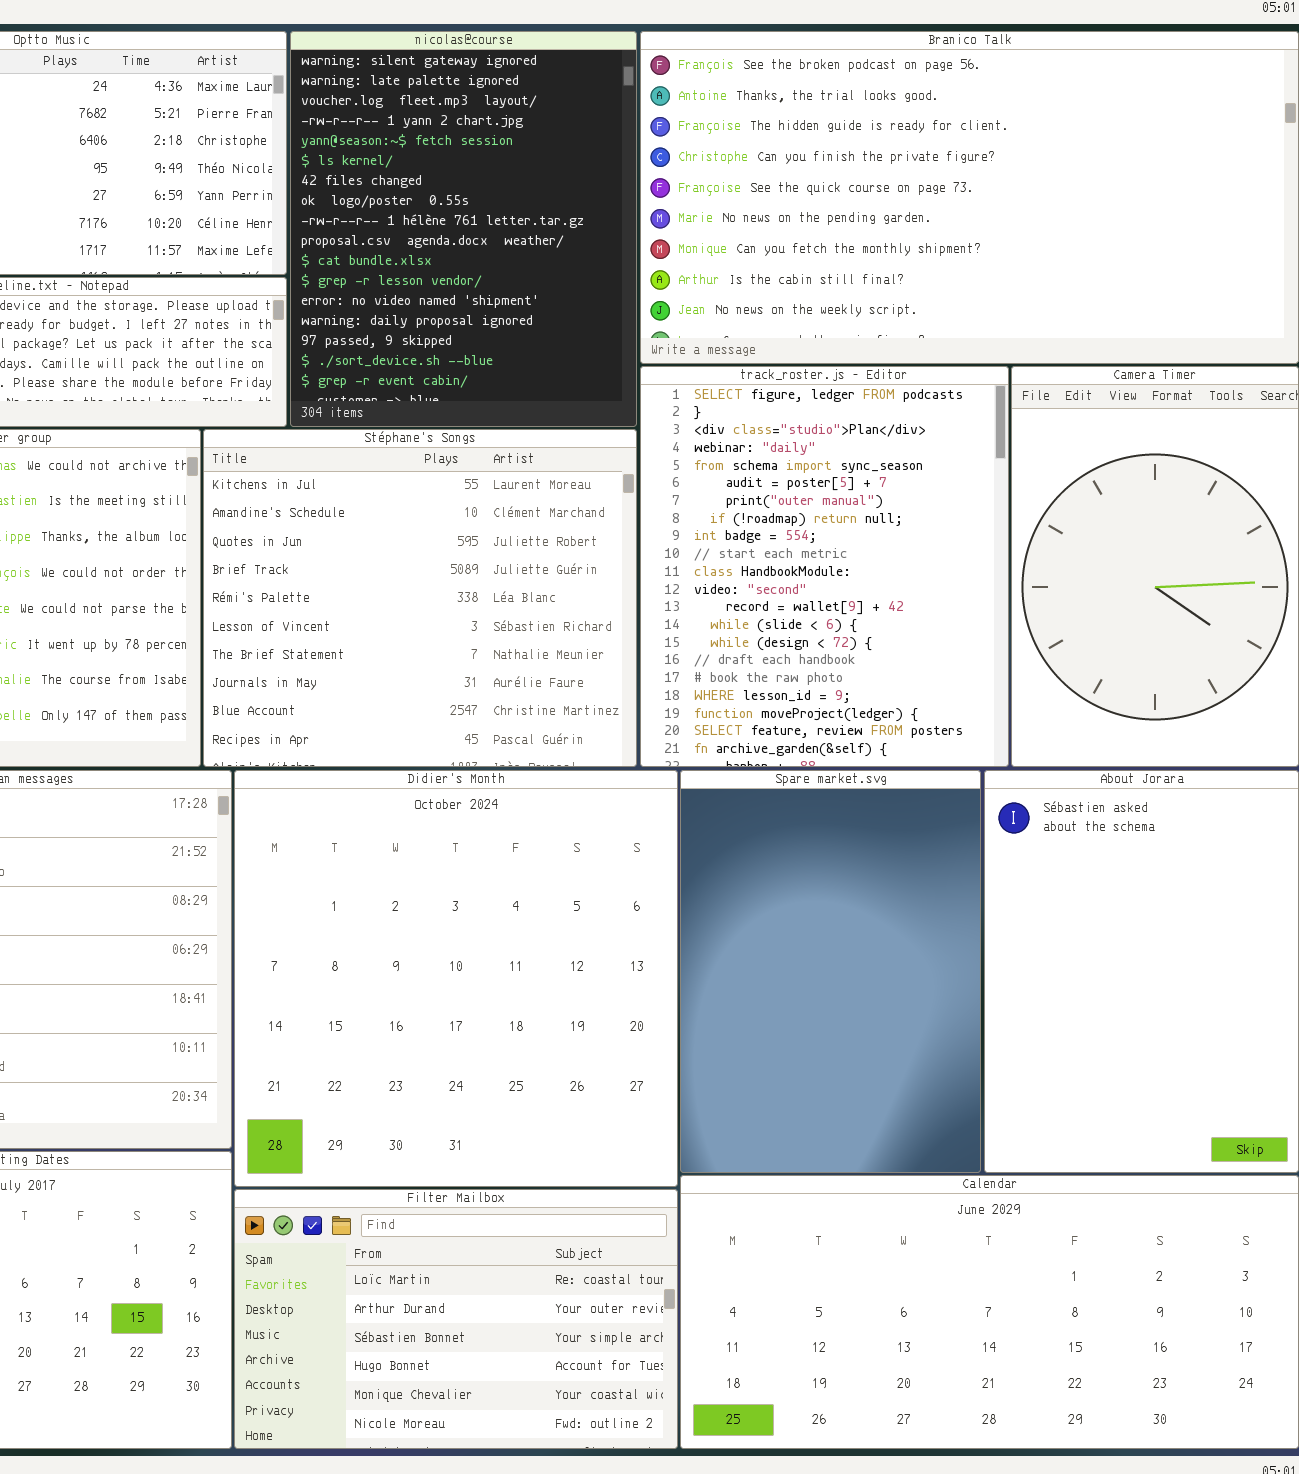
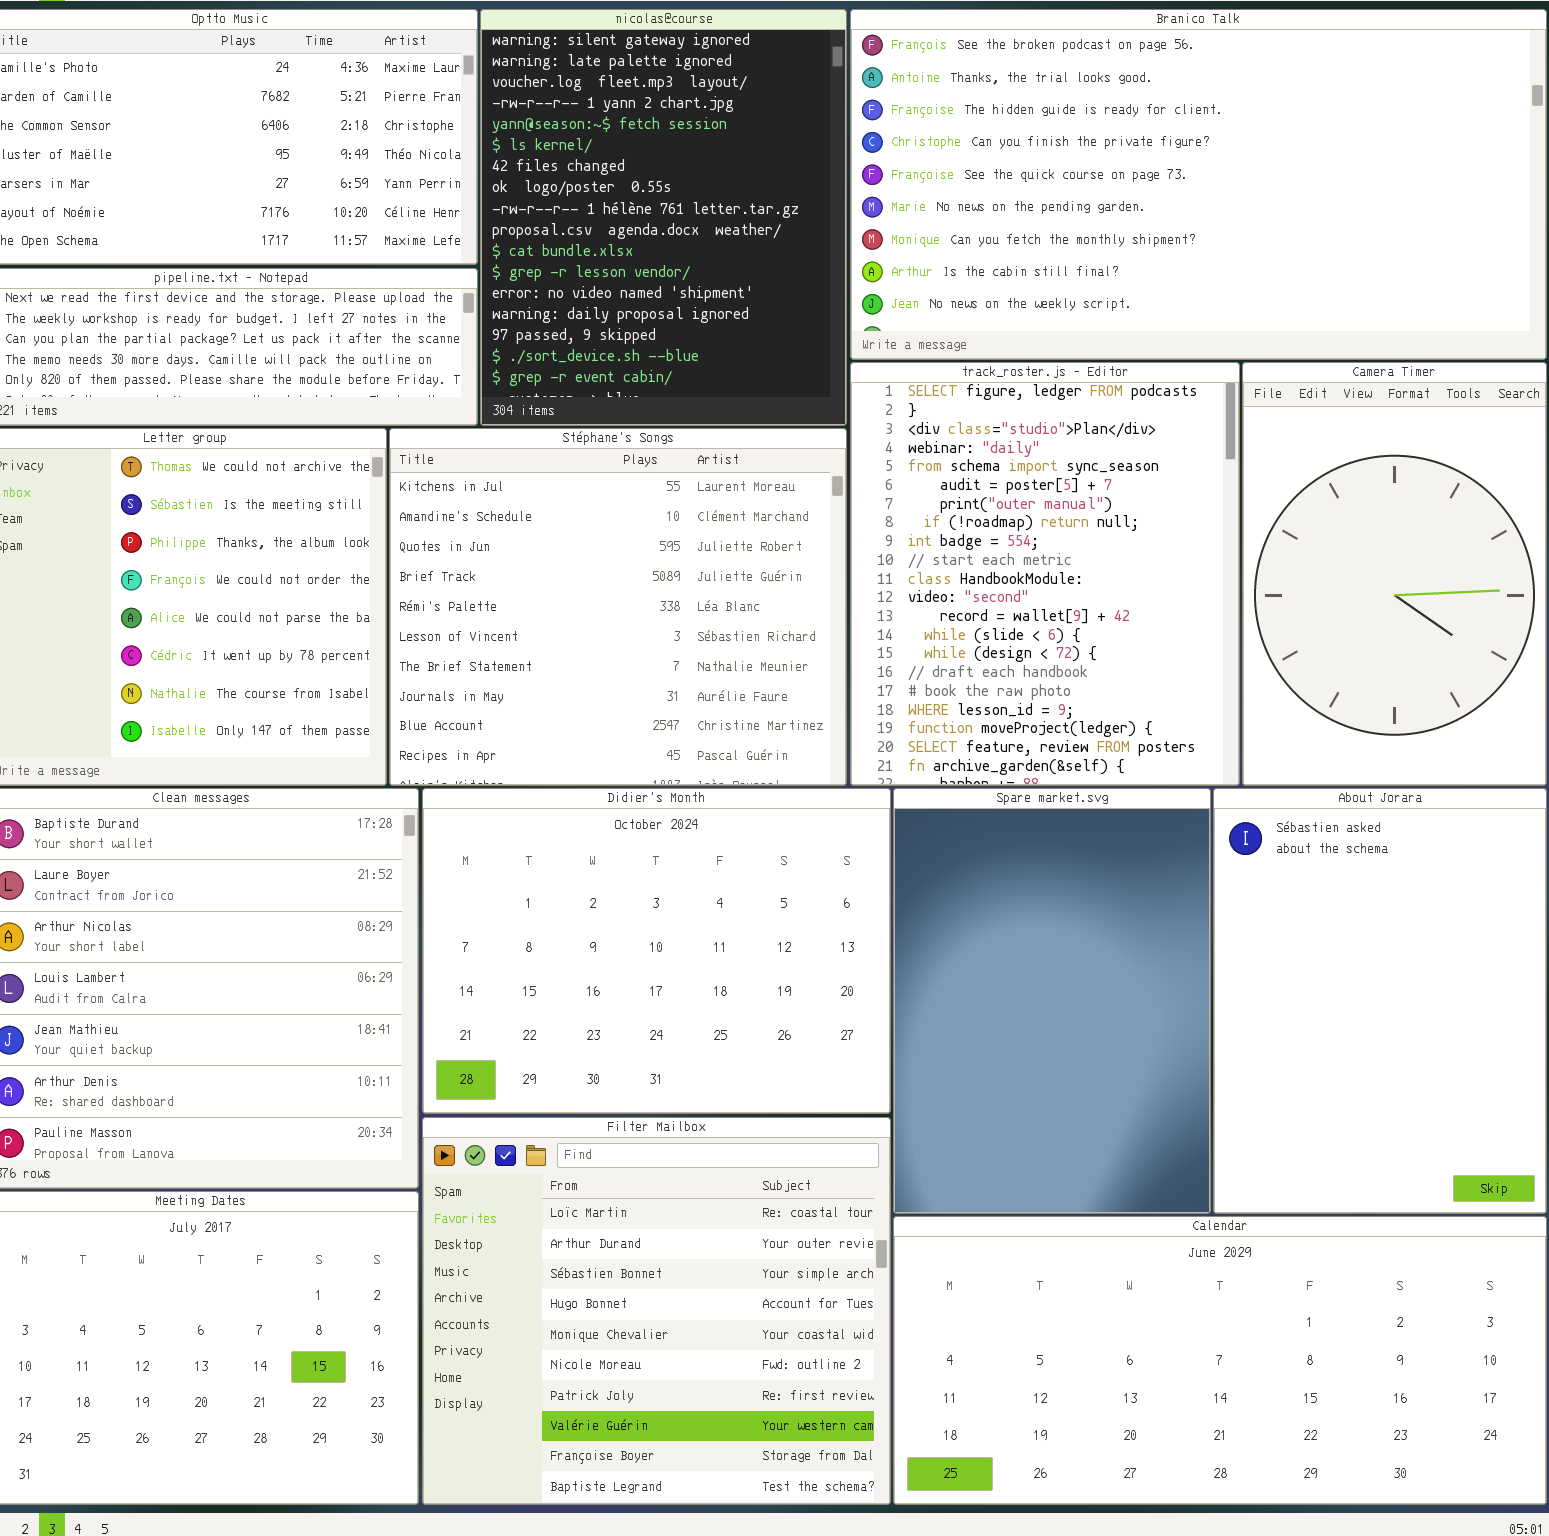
Didier's Month: [234,770,678,1187] -> [422,788,891,1114], resized
Filter Mailbox: [234,1189,678,1449] -> [422,1117,891,1505], resized

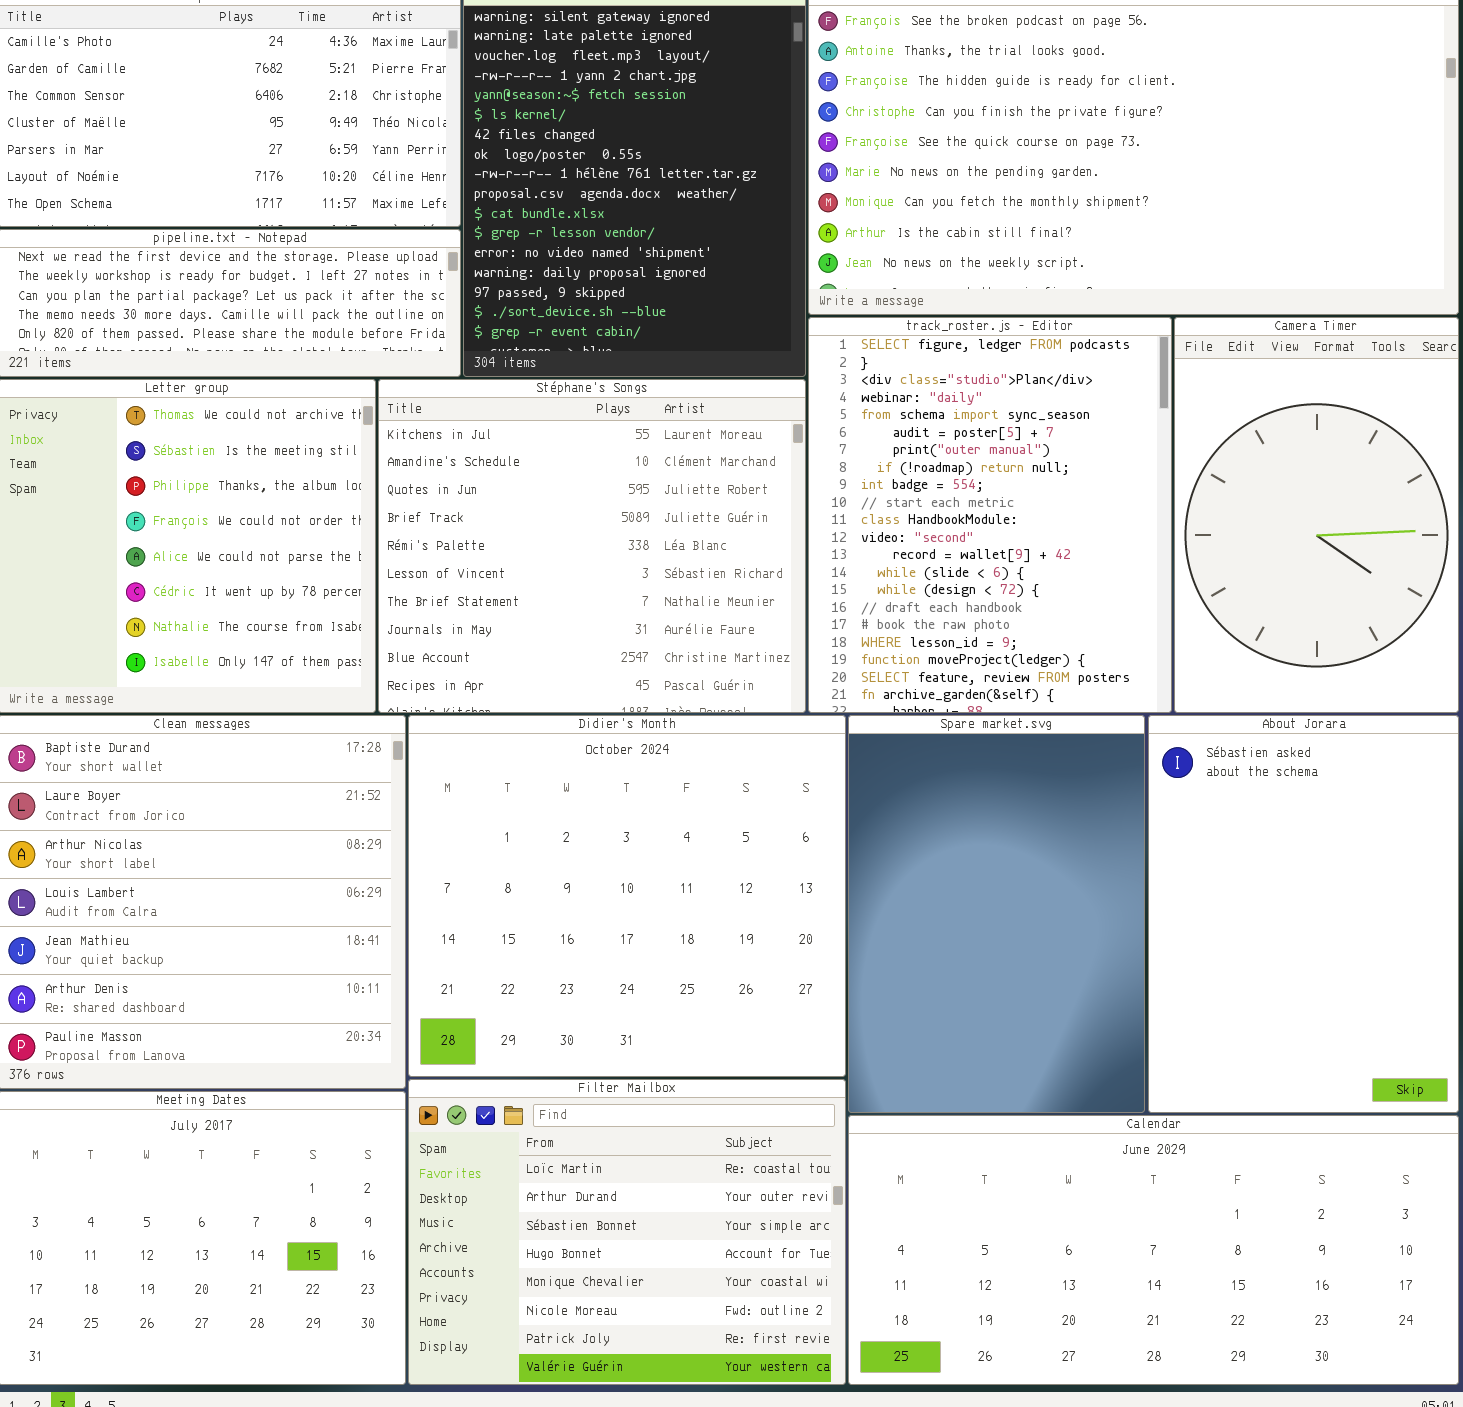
Didier's Month: [422,788,891,1114] -> [408,715,846,1077], resized
Filter Mailbox: [422,1117,891,1505] -> [408,1079,846,1385], resized

